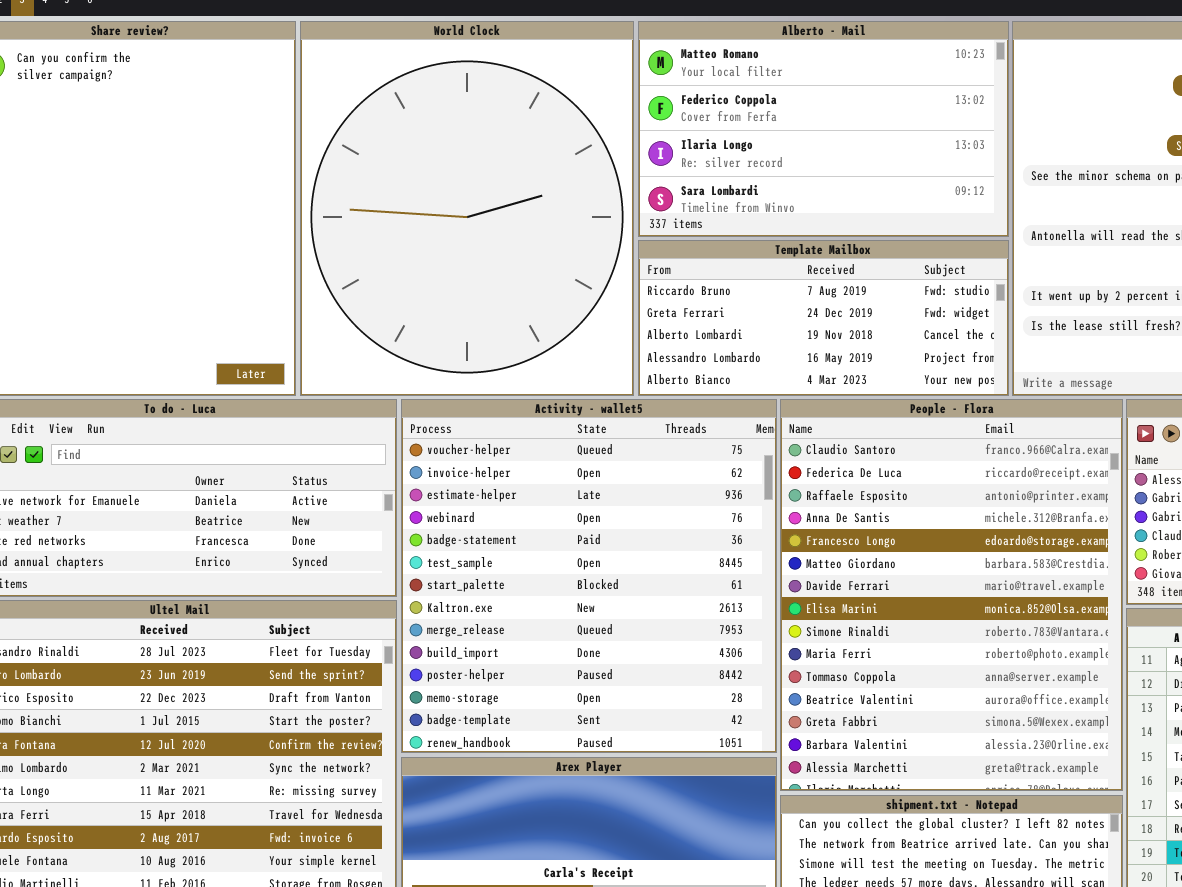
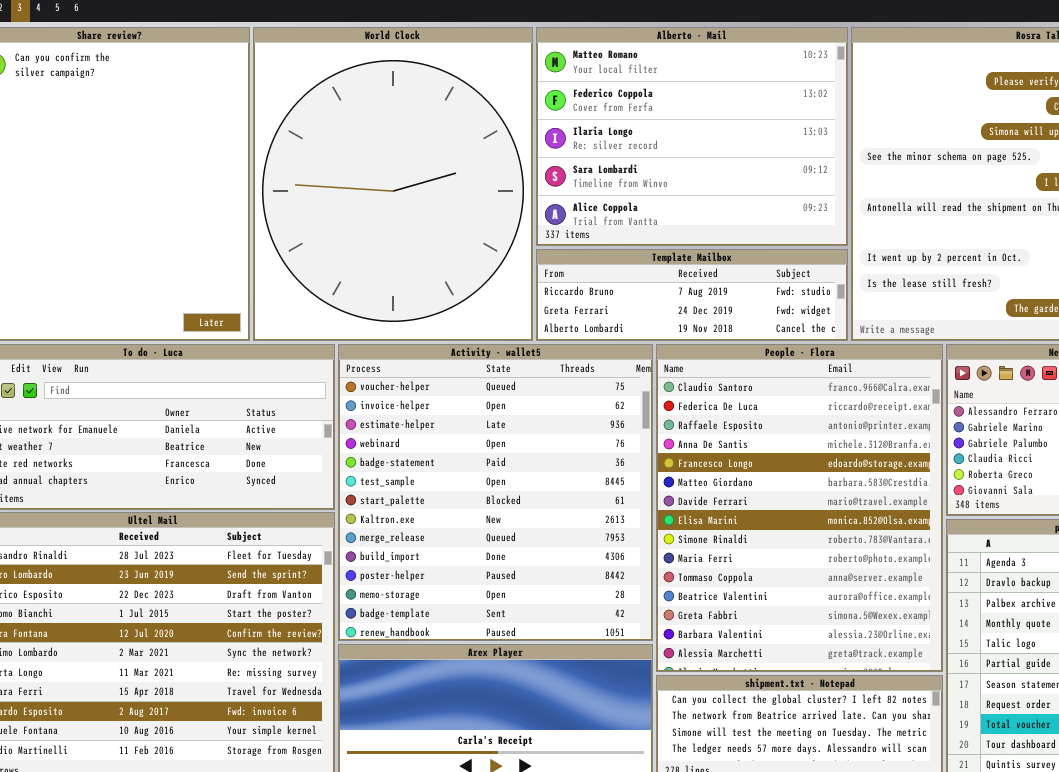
Alberto - Mail: [638,21,1009,237] -> [536,27,848,246], resized
Template Mailbox: [638,240,1009,396] -> [536,249,848,341], resized

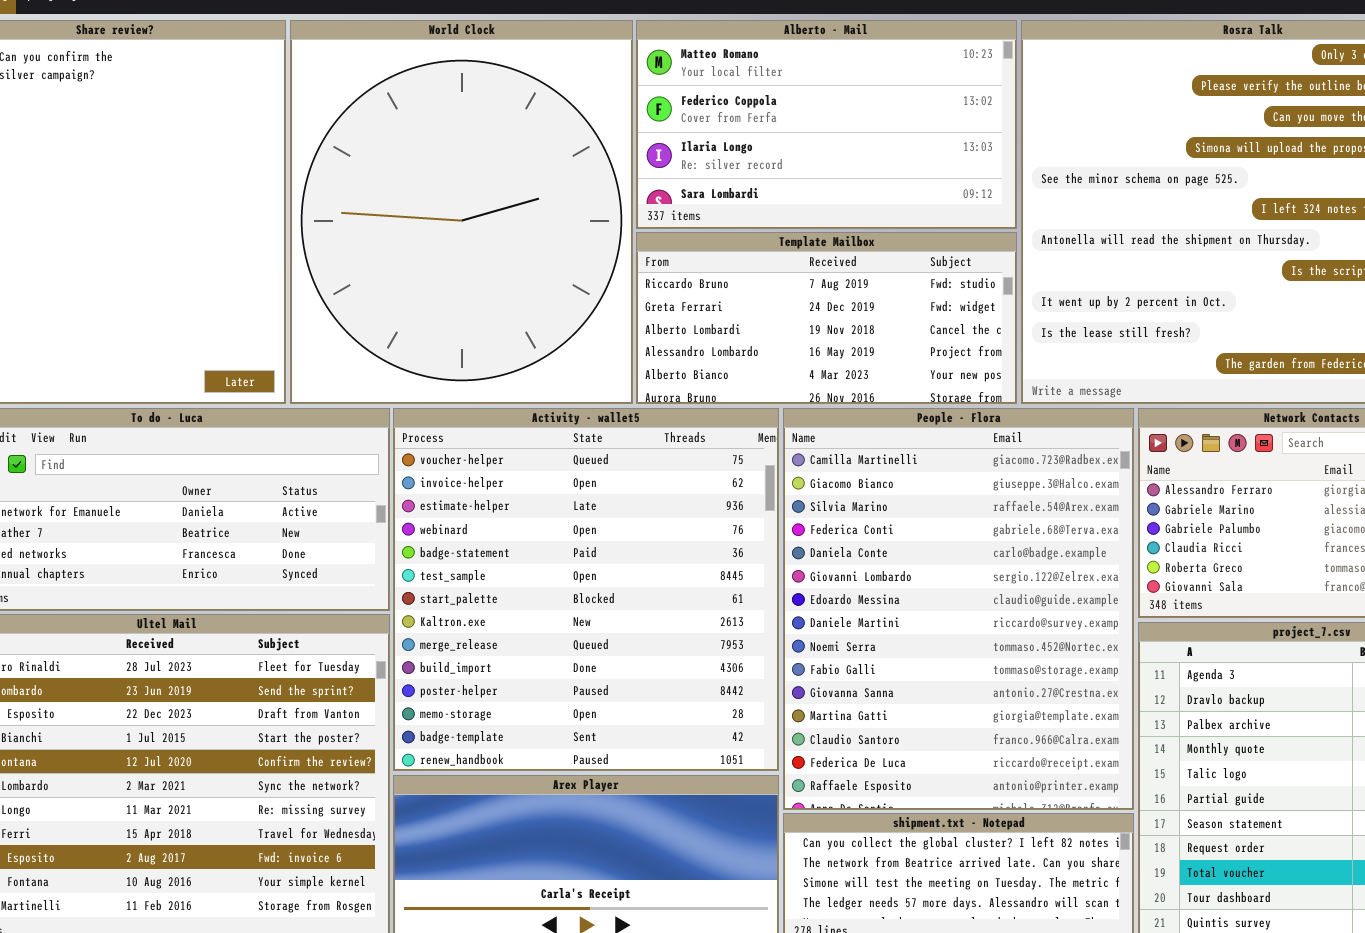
Alberto - Mail: [536,27,848,246] -> [636,20,1017,229], resized
Template Mailbox: [536,249,848,341] -> [636,232,1017,404], resized
People - Flora: [656,344,943,672] -> [783,408,1134,810], scrolled up 12 rows

